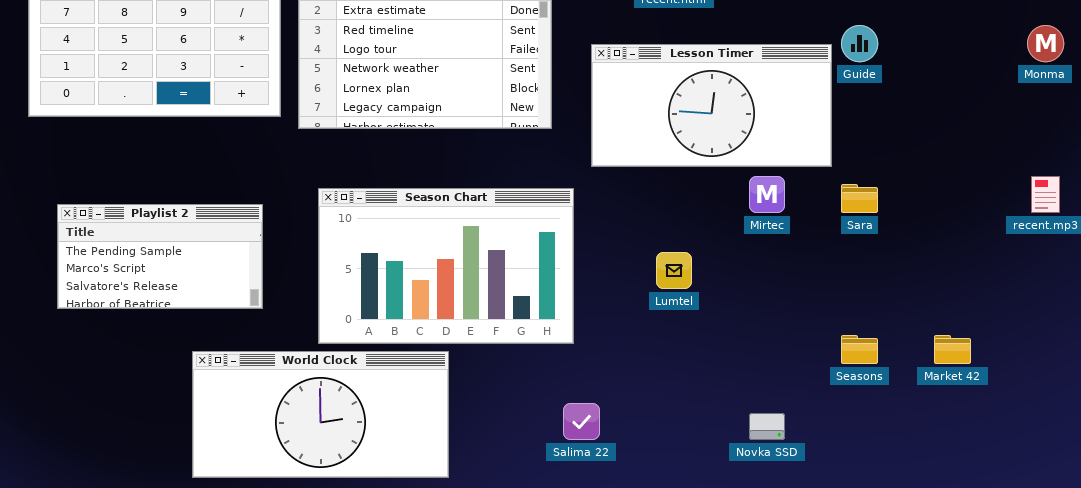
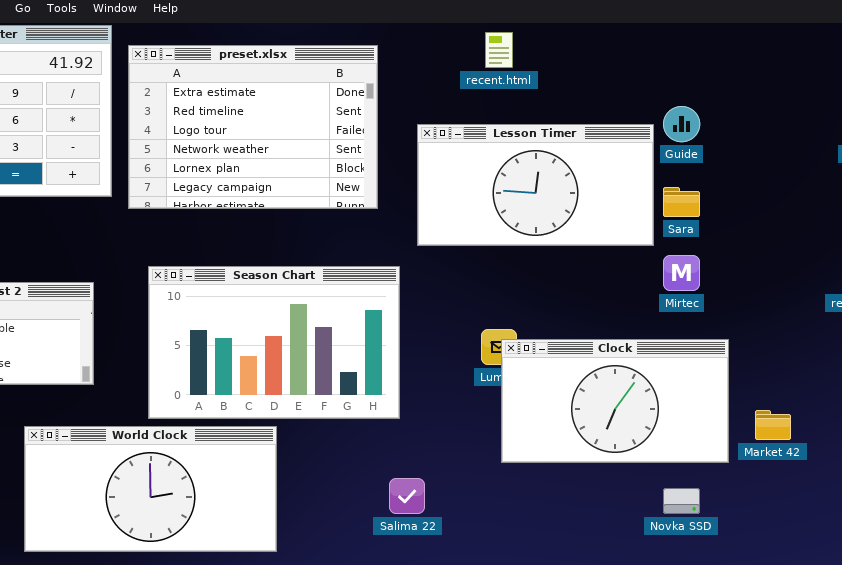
Mirtec: [749,176,785,213] -> [663,255,700,291], moved
Sara: [841,184,878,213] -> [663,187,700,217], moved
Clock: none -> [501,339,729,463], opened
Novka SSD: [749,413,785,440] -> [663,488,700,514], moved

